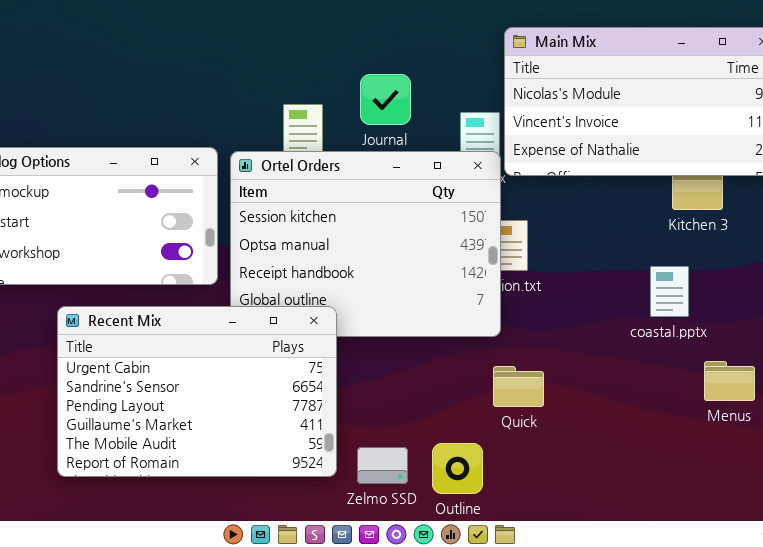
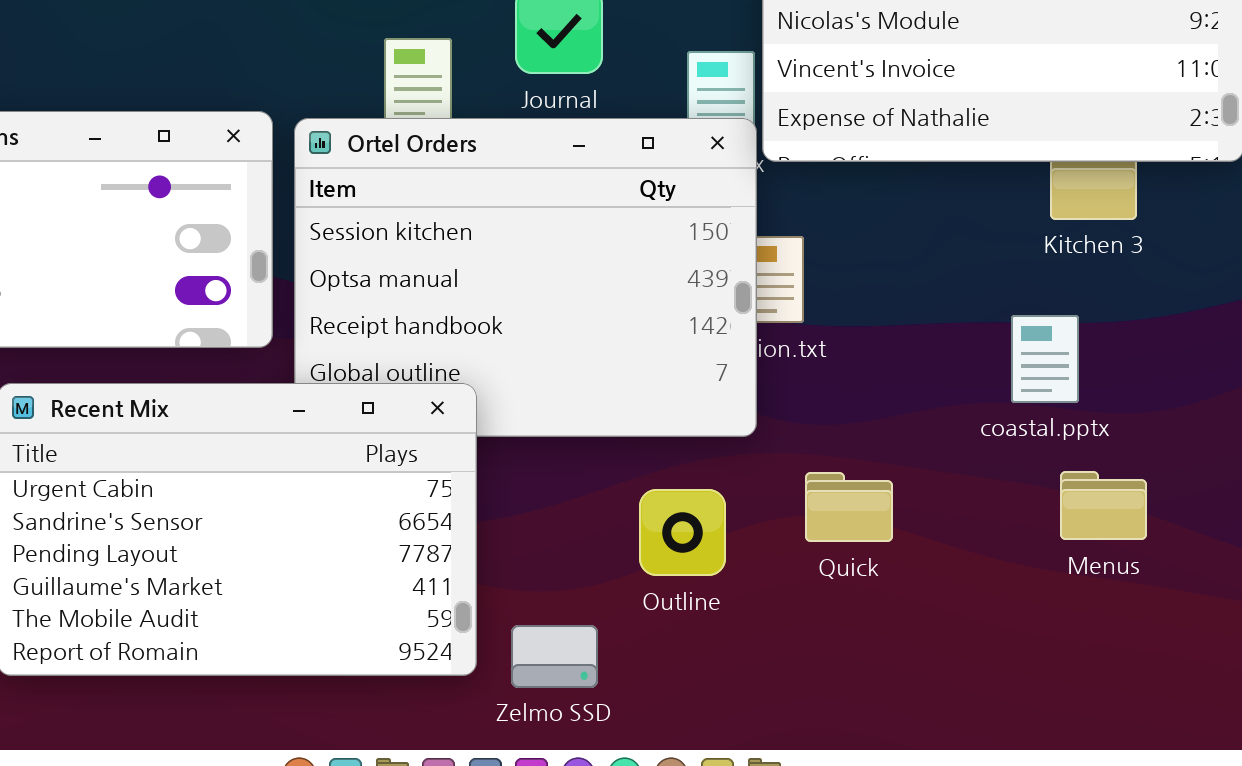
Menus: [704,361,755,401] -> [1060,471,1147,540], moved
Quick: [493,366,544,407] -> [805,472,893,542], moved
Outline: [432,443,483,494] -> [639,489,726,576], moved

